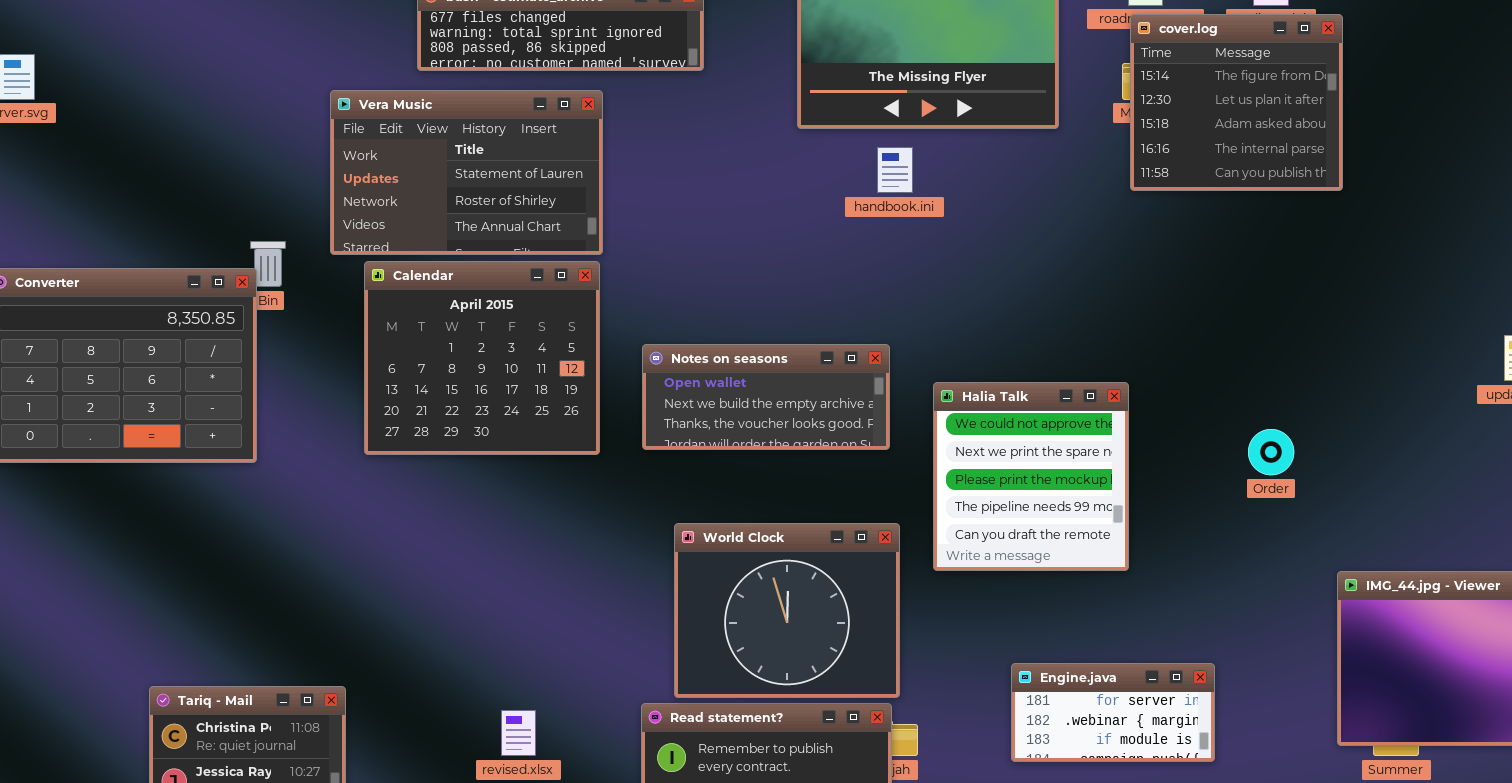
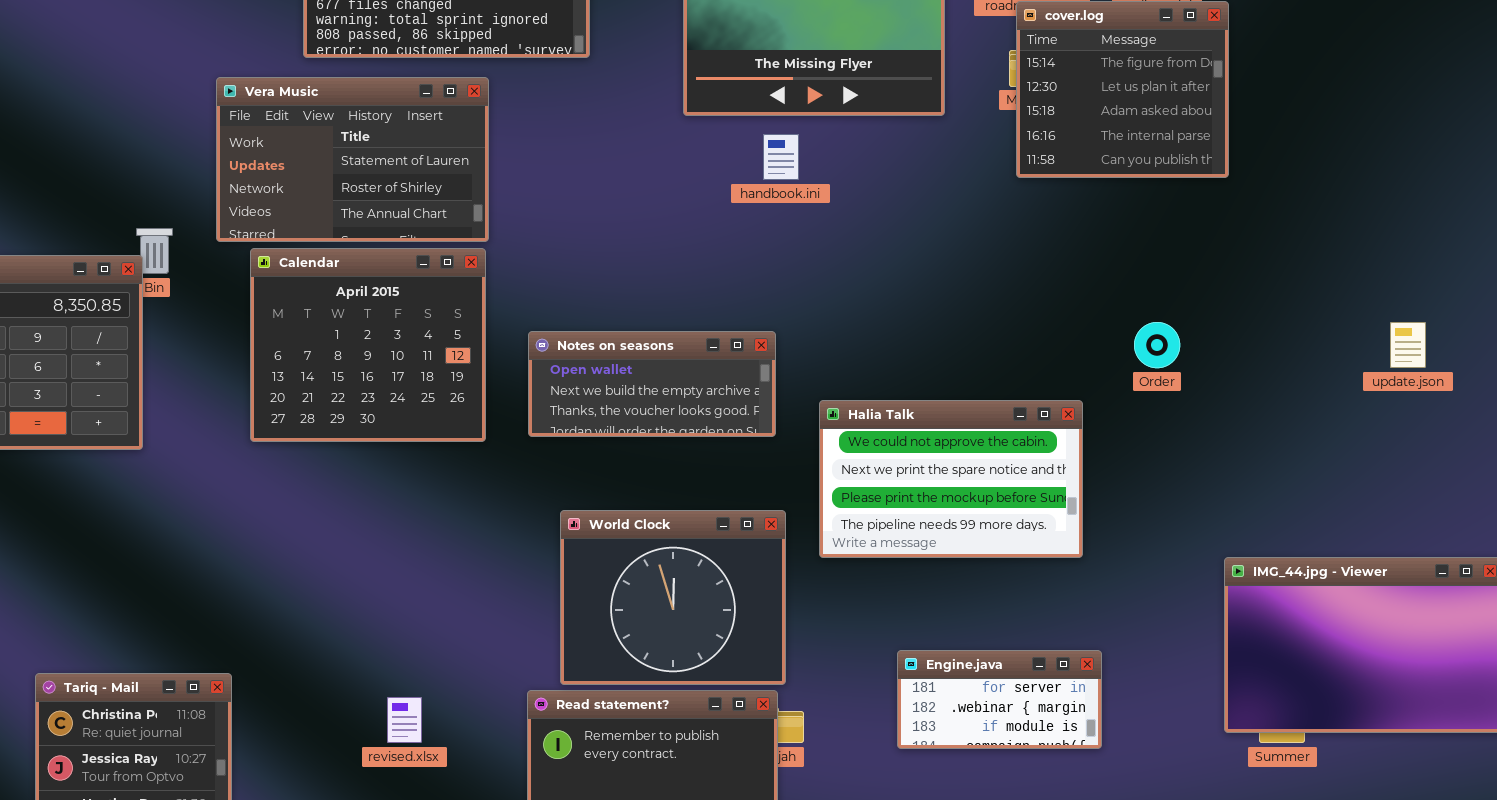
Halia Talk: [933,382,1129,571] -> [819,400,1083,558], resized
Order: [1248,429,1294,475] -> [1134,322,1180,368], moved

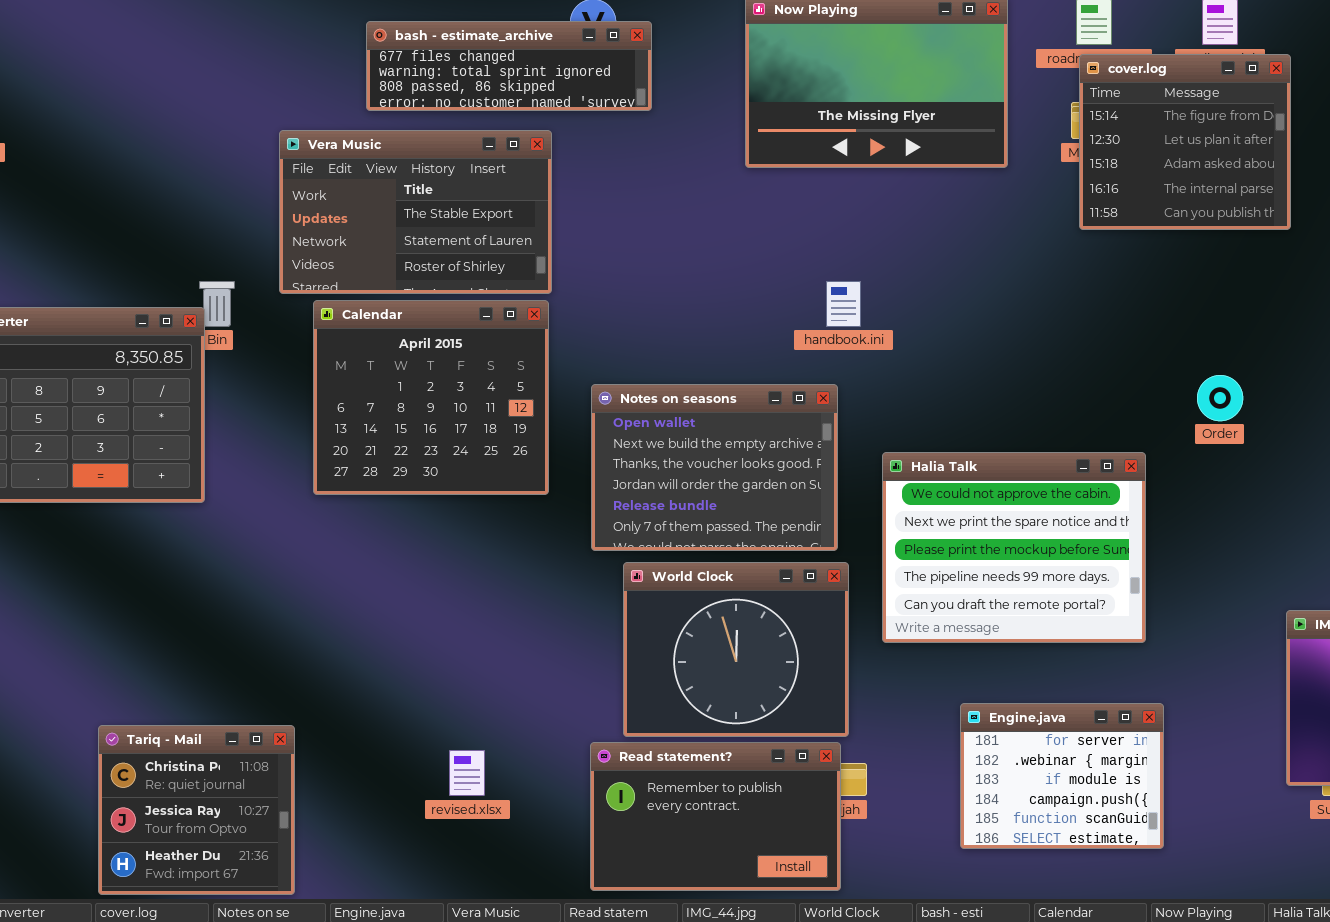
Vera Music: [216,77,489,242] -> [279,130,552,294], scrolled up 1 row
handbook.ini: [763,134,799,180] -> [826,281,861,327], moved
Notes on seasons: [528,331,776,437] -> [591,384,838,551], resized
Halia Talk: [819,400,1083,558] -> [882,452,1146,643], resized
Engine.java: [897,650,1102,749] -> [960,703,1164,849], resized

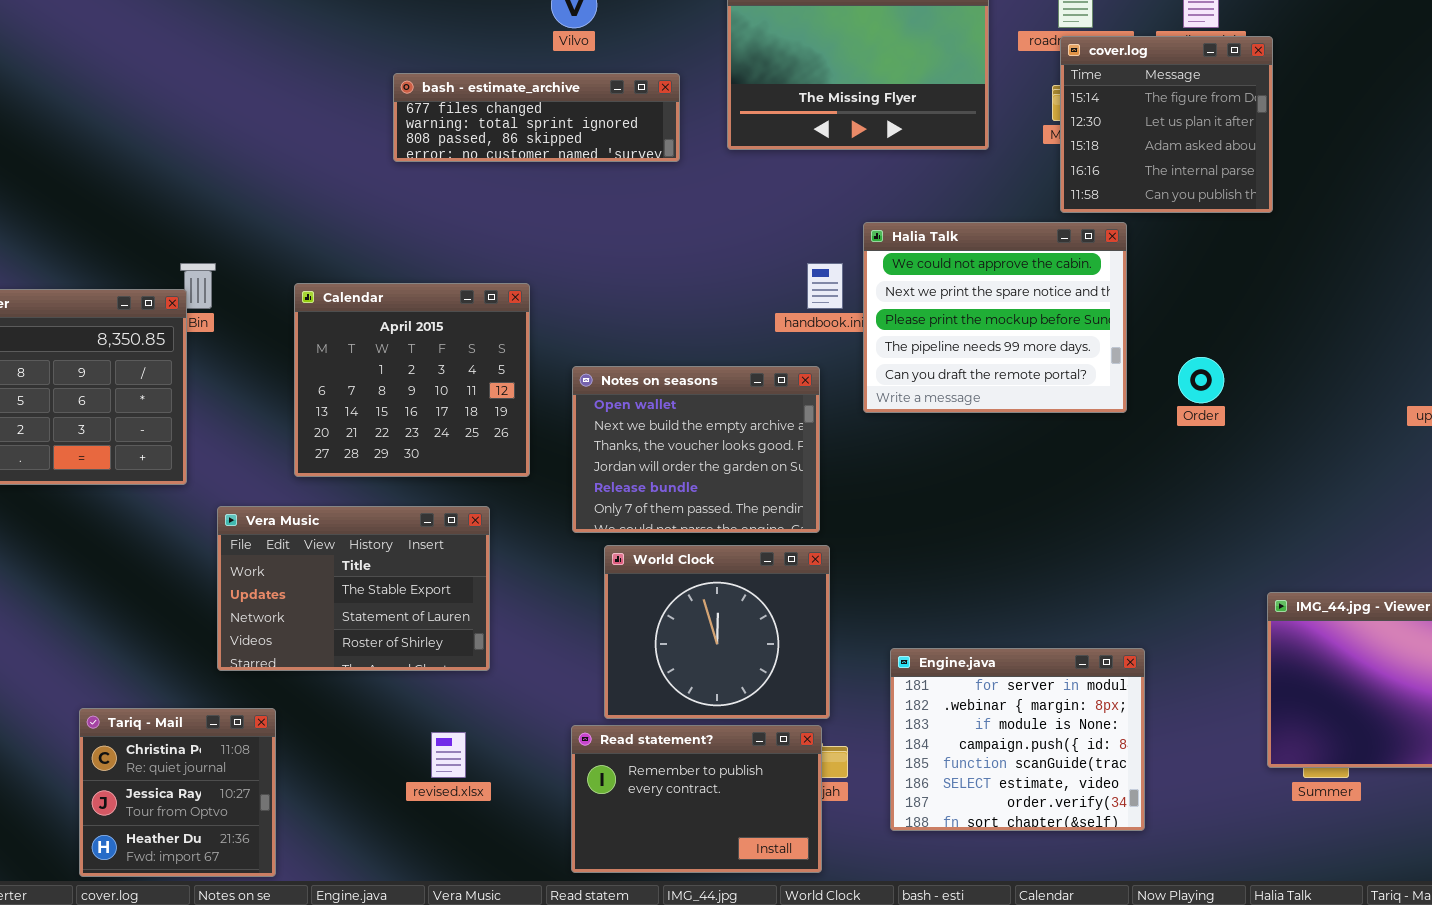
bash - estimate_archive: [366,21,652,111] -> [393,73,680,162], moved
Vera Music: [279,130,552,294] -> [217,506,490,671], moved
Halia Talk: [882,452,1146,643] -> [863,222,1127,413], moved
Engine.java: [960,703,1164,849] -> [890,648,1145,831], resized

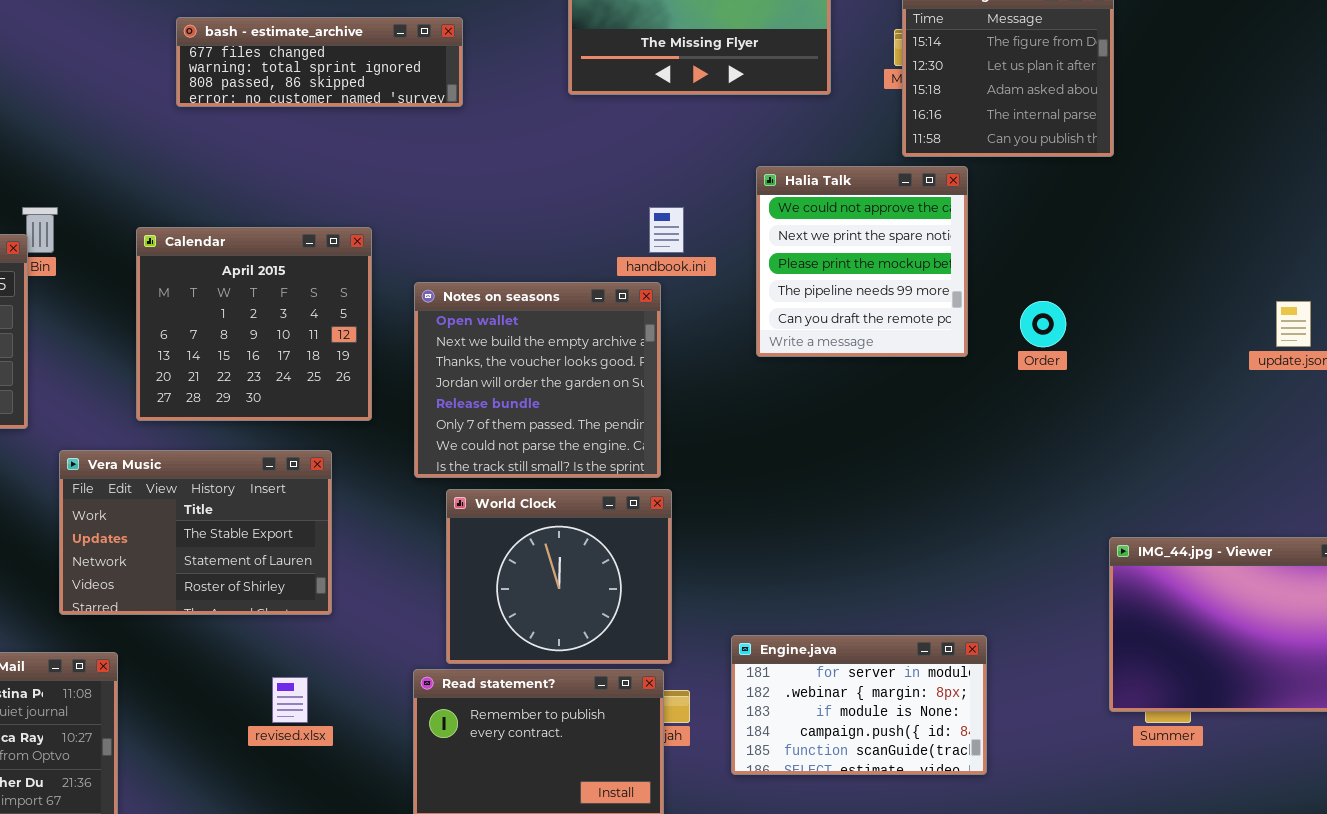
bash - estimate_archive: [393,73,680,162] -> [176,17,463,107], moved
Halia Talk: [863,222,1127,413] -> [756,166,968,357], resized
Notes on seasons: [572,366,820,533] -> [414,282,661,478], resized
Engine.java: [890,648,1145,831] -> [731,635,987,775], resized

